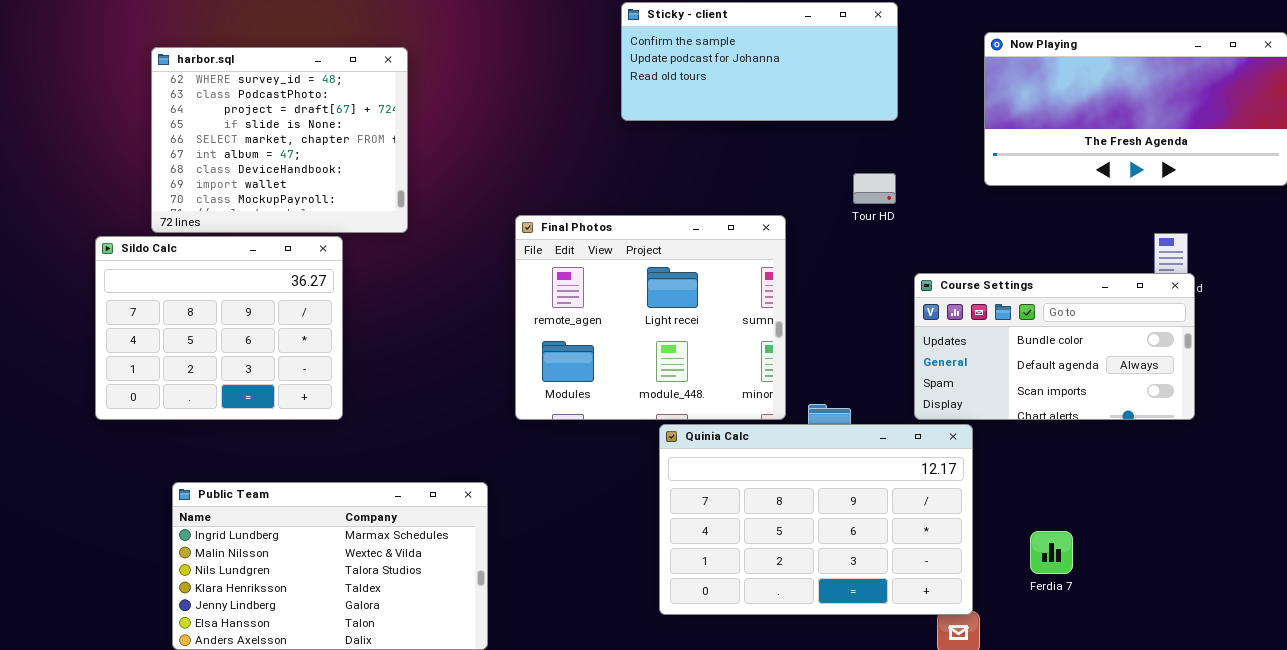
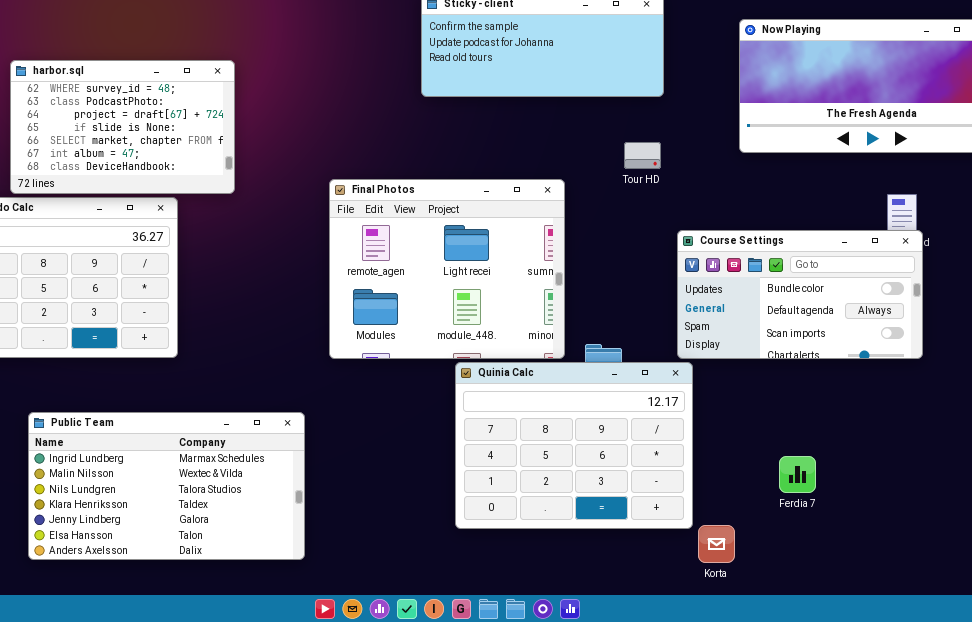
harbor.sql: [151,47,408,233] -> [10,60,235,194], resized
Quinia Calc: [659,424,973,615] -> [455,362,693,529], resized

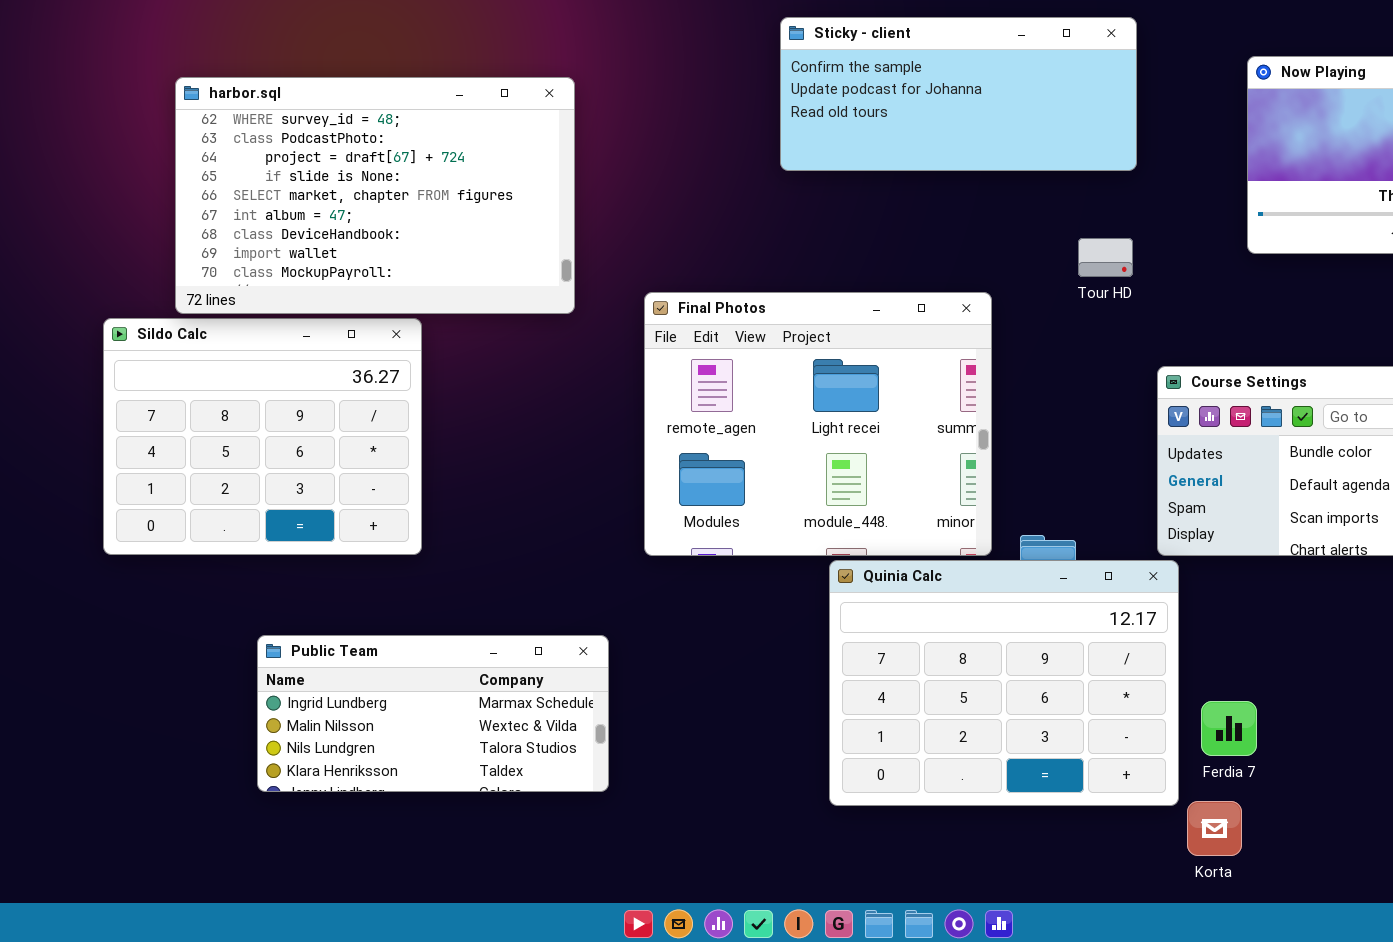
harbor.sql: [10,60,235,194] -> [175,77,575,314], resized
Public Team: [28,412,305,560] -> [257,635,609,792], resized
Ferdia 7: [779,456,816,493] -> [1201,701,1257,756], moved

